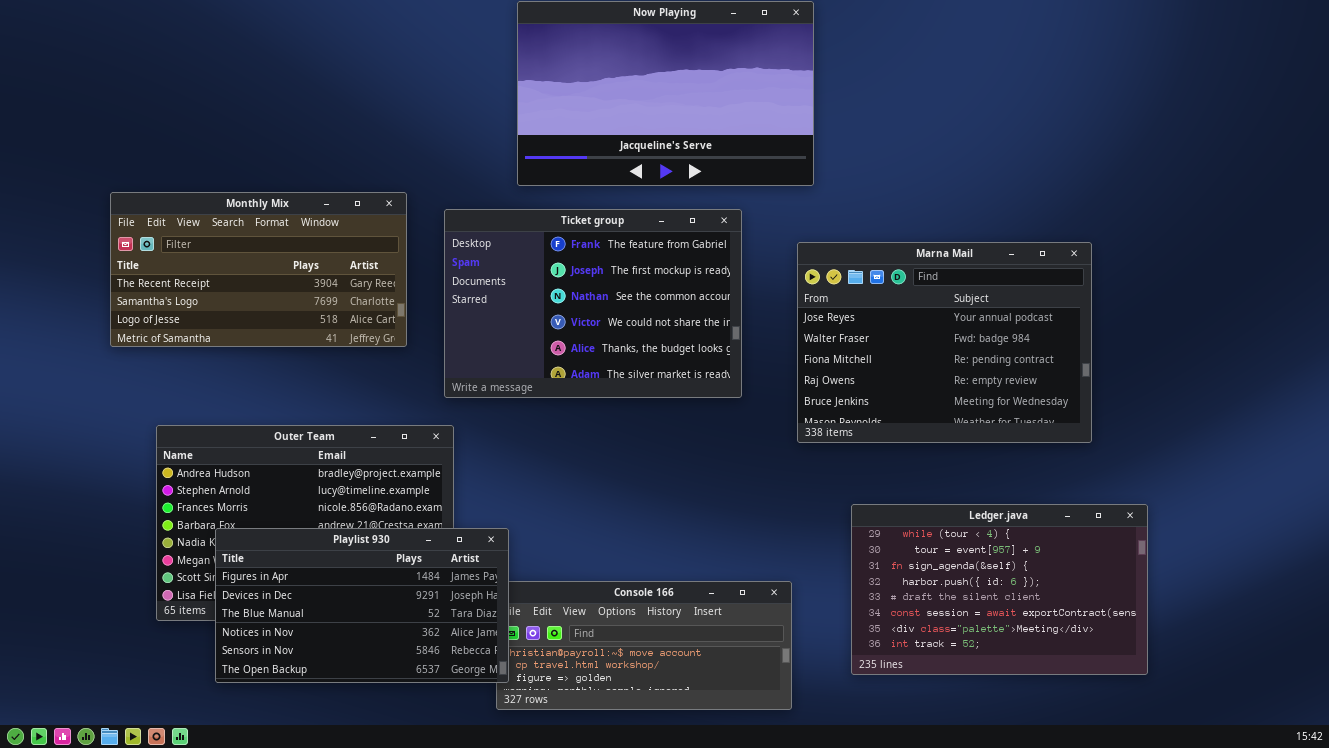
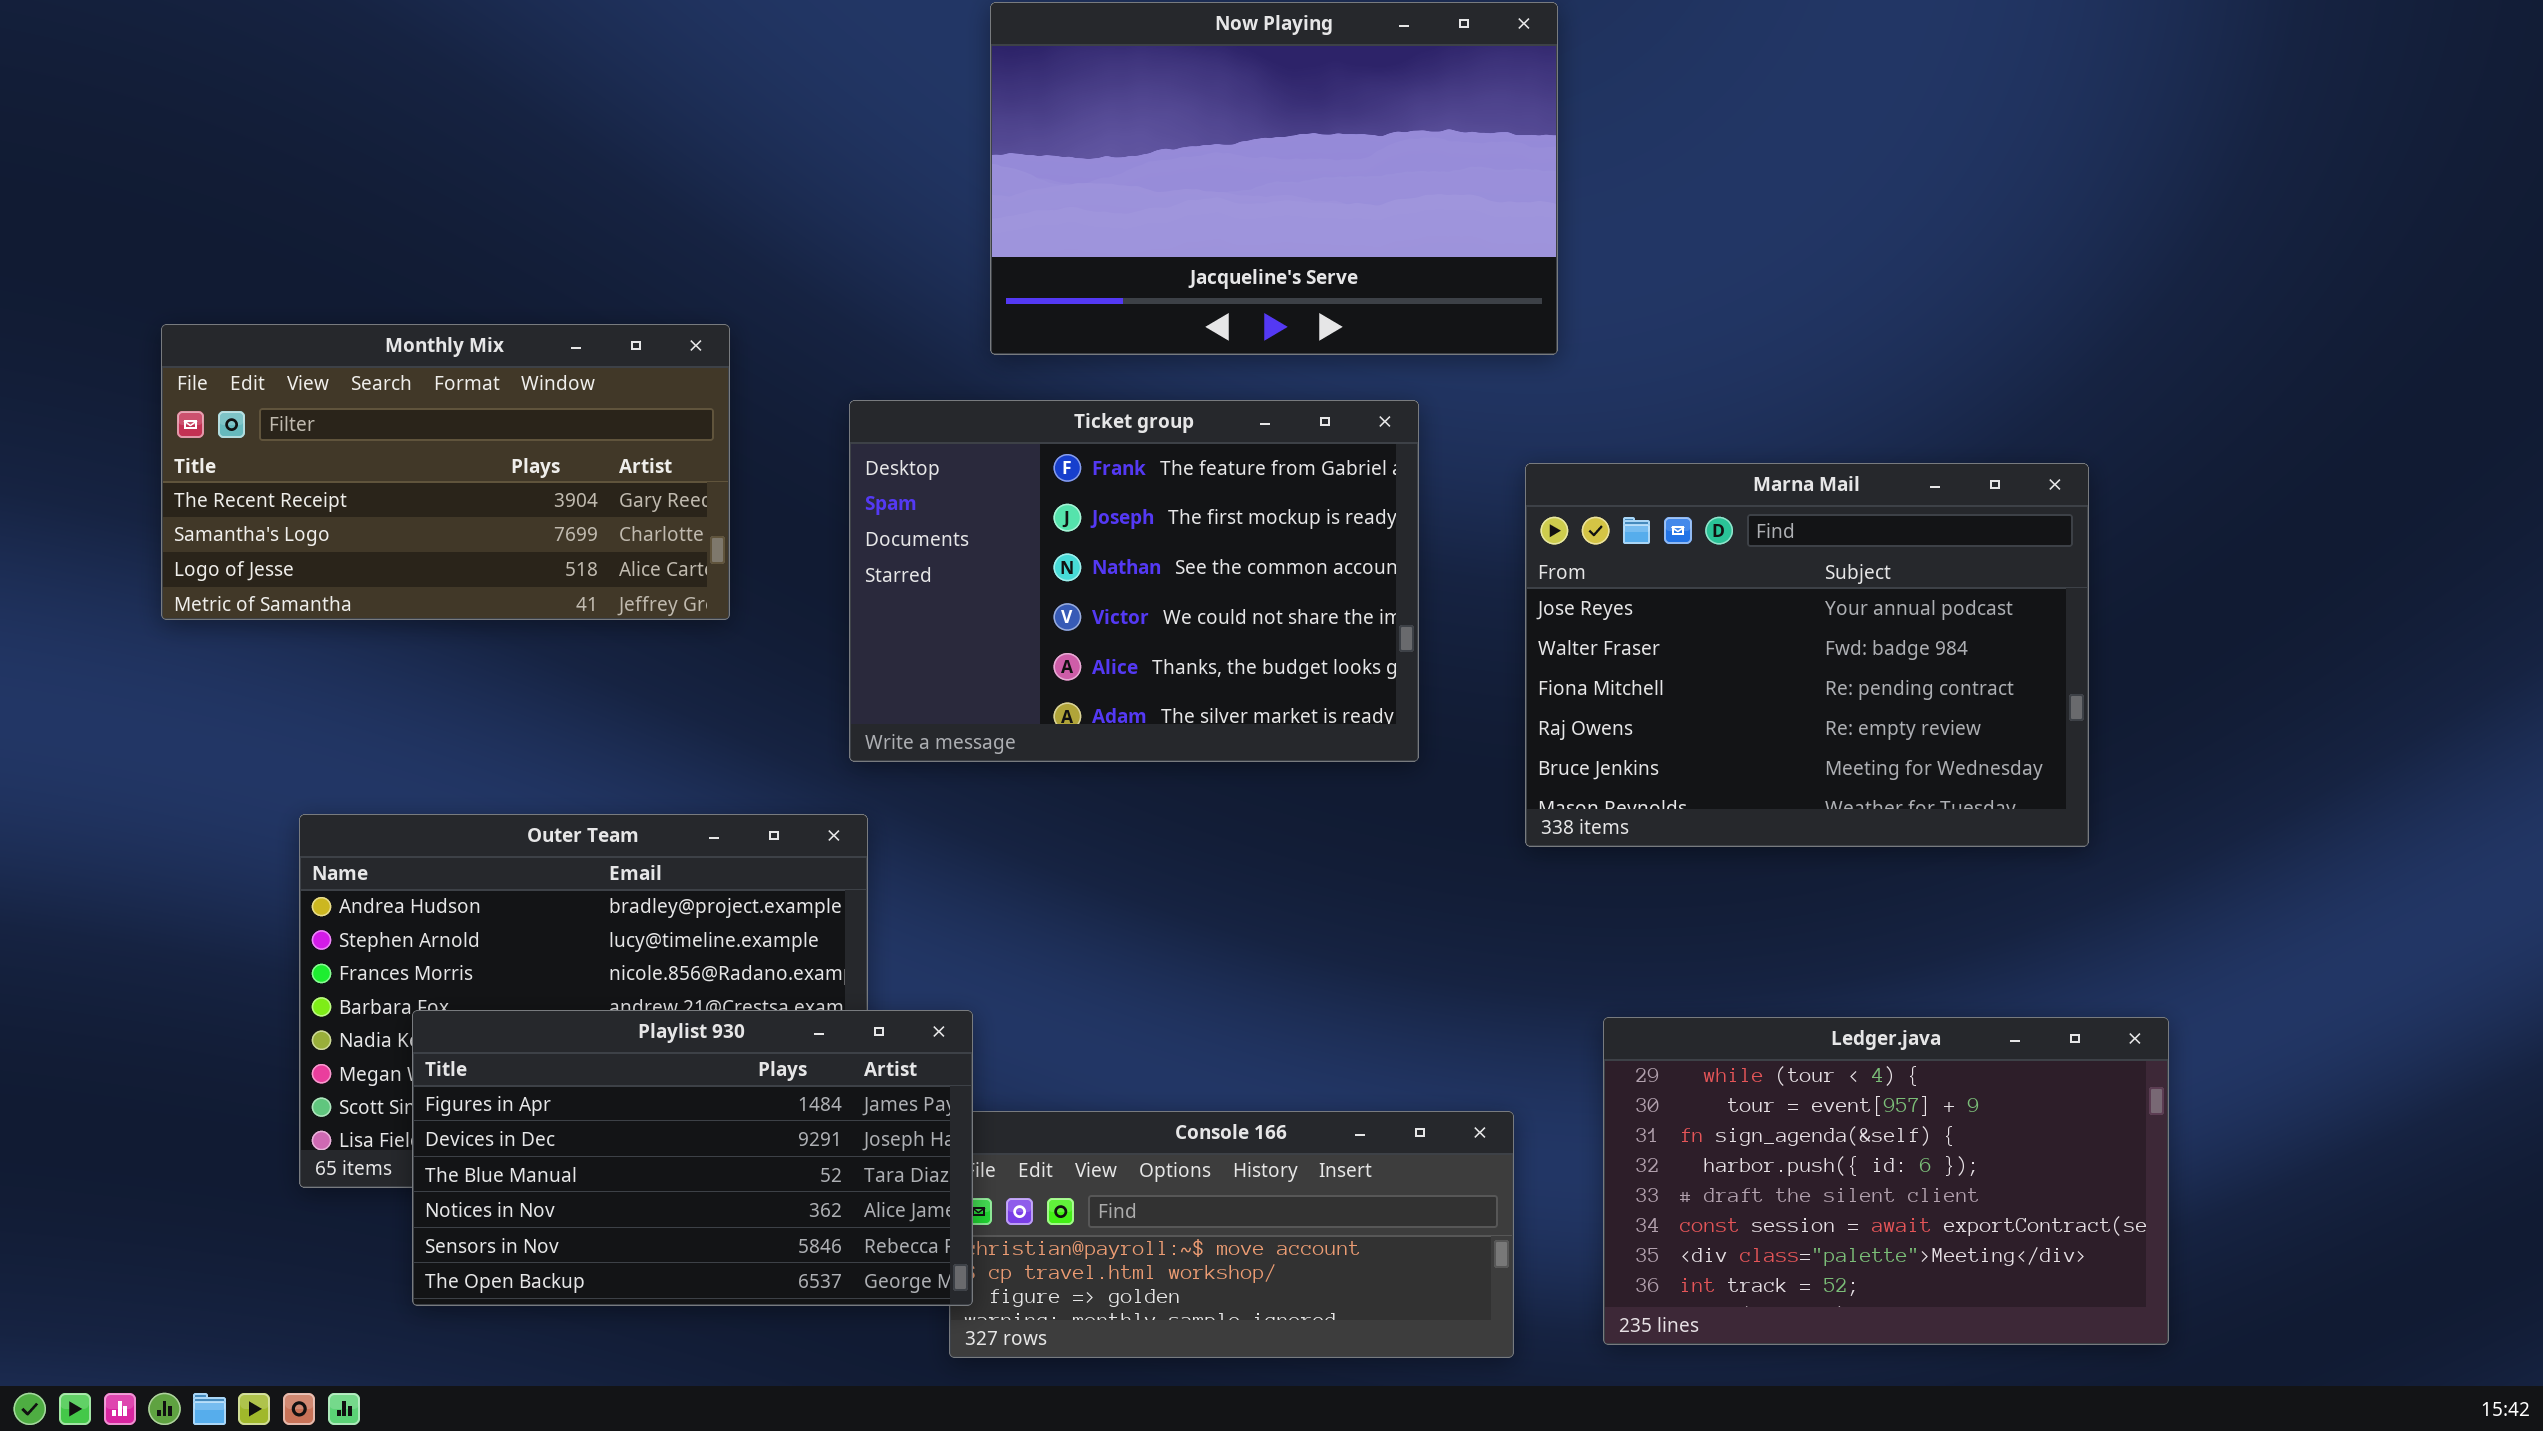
Monthly Mix: [110,192,407,347] -> [161,324,730,620], moved
Ledger.java: [851,504,1148,675] -> [1603,1017,2169,1345], moved

